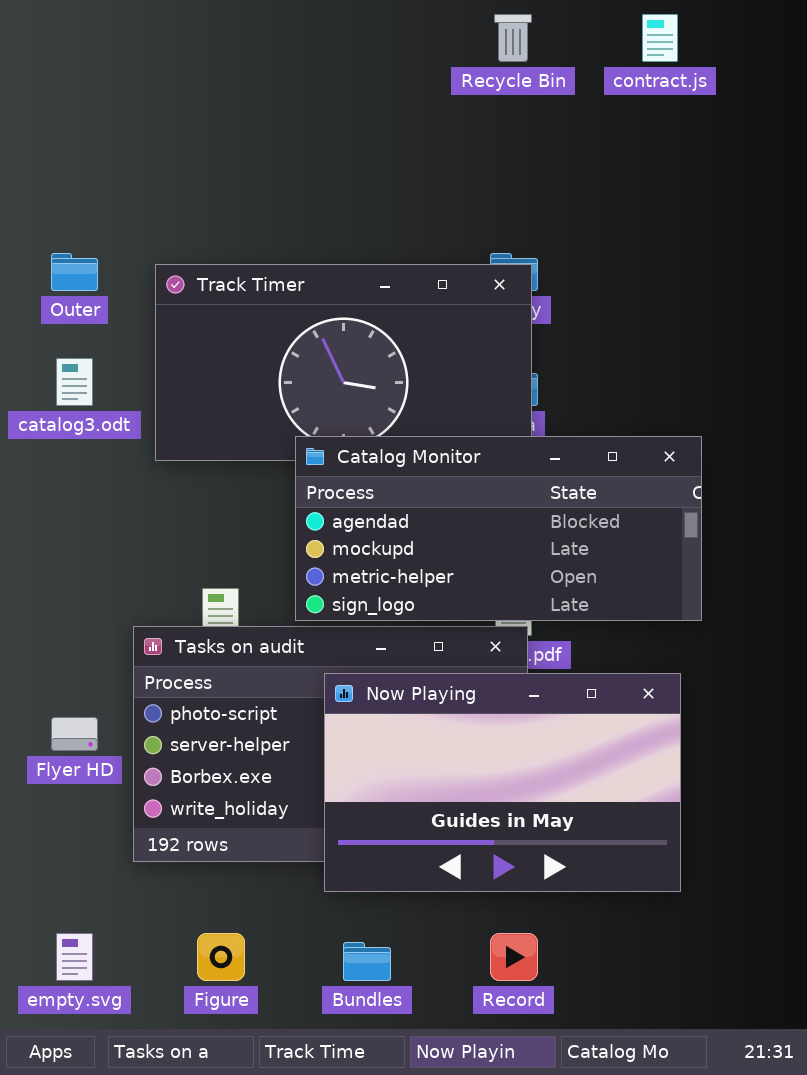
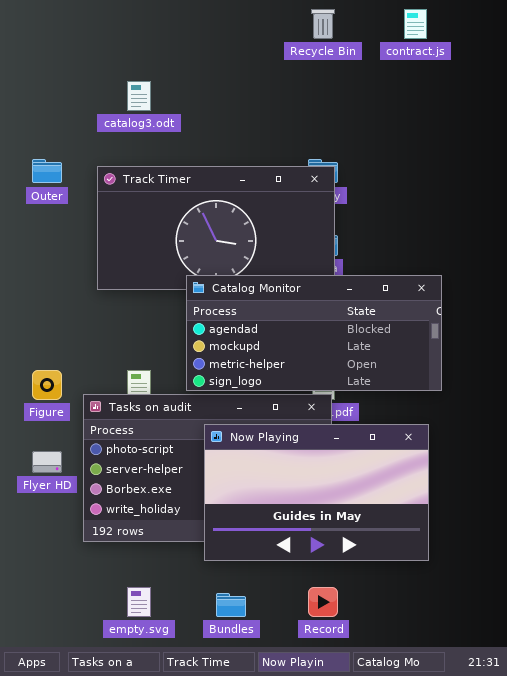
catalog3.odt: [56,358,93,406] -> [127,81,151,111], moved
empty.svg: [56,933,93,981] -> [127,587,151,617], moved
Figure: [197,933,245,981] -> [32,370,62,400], moved

